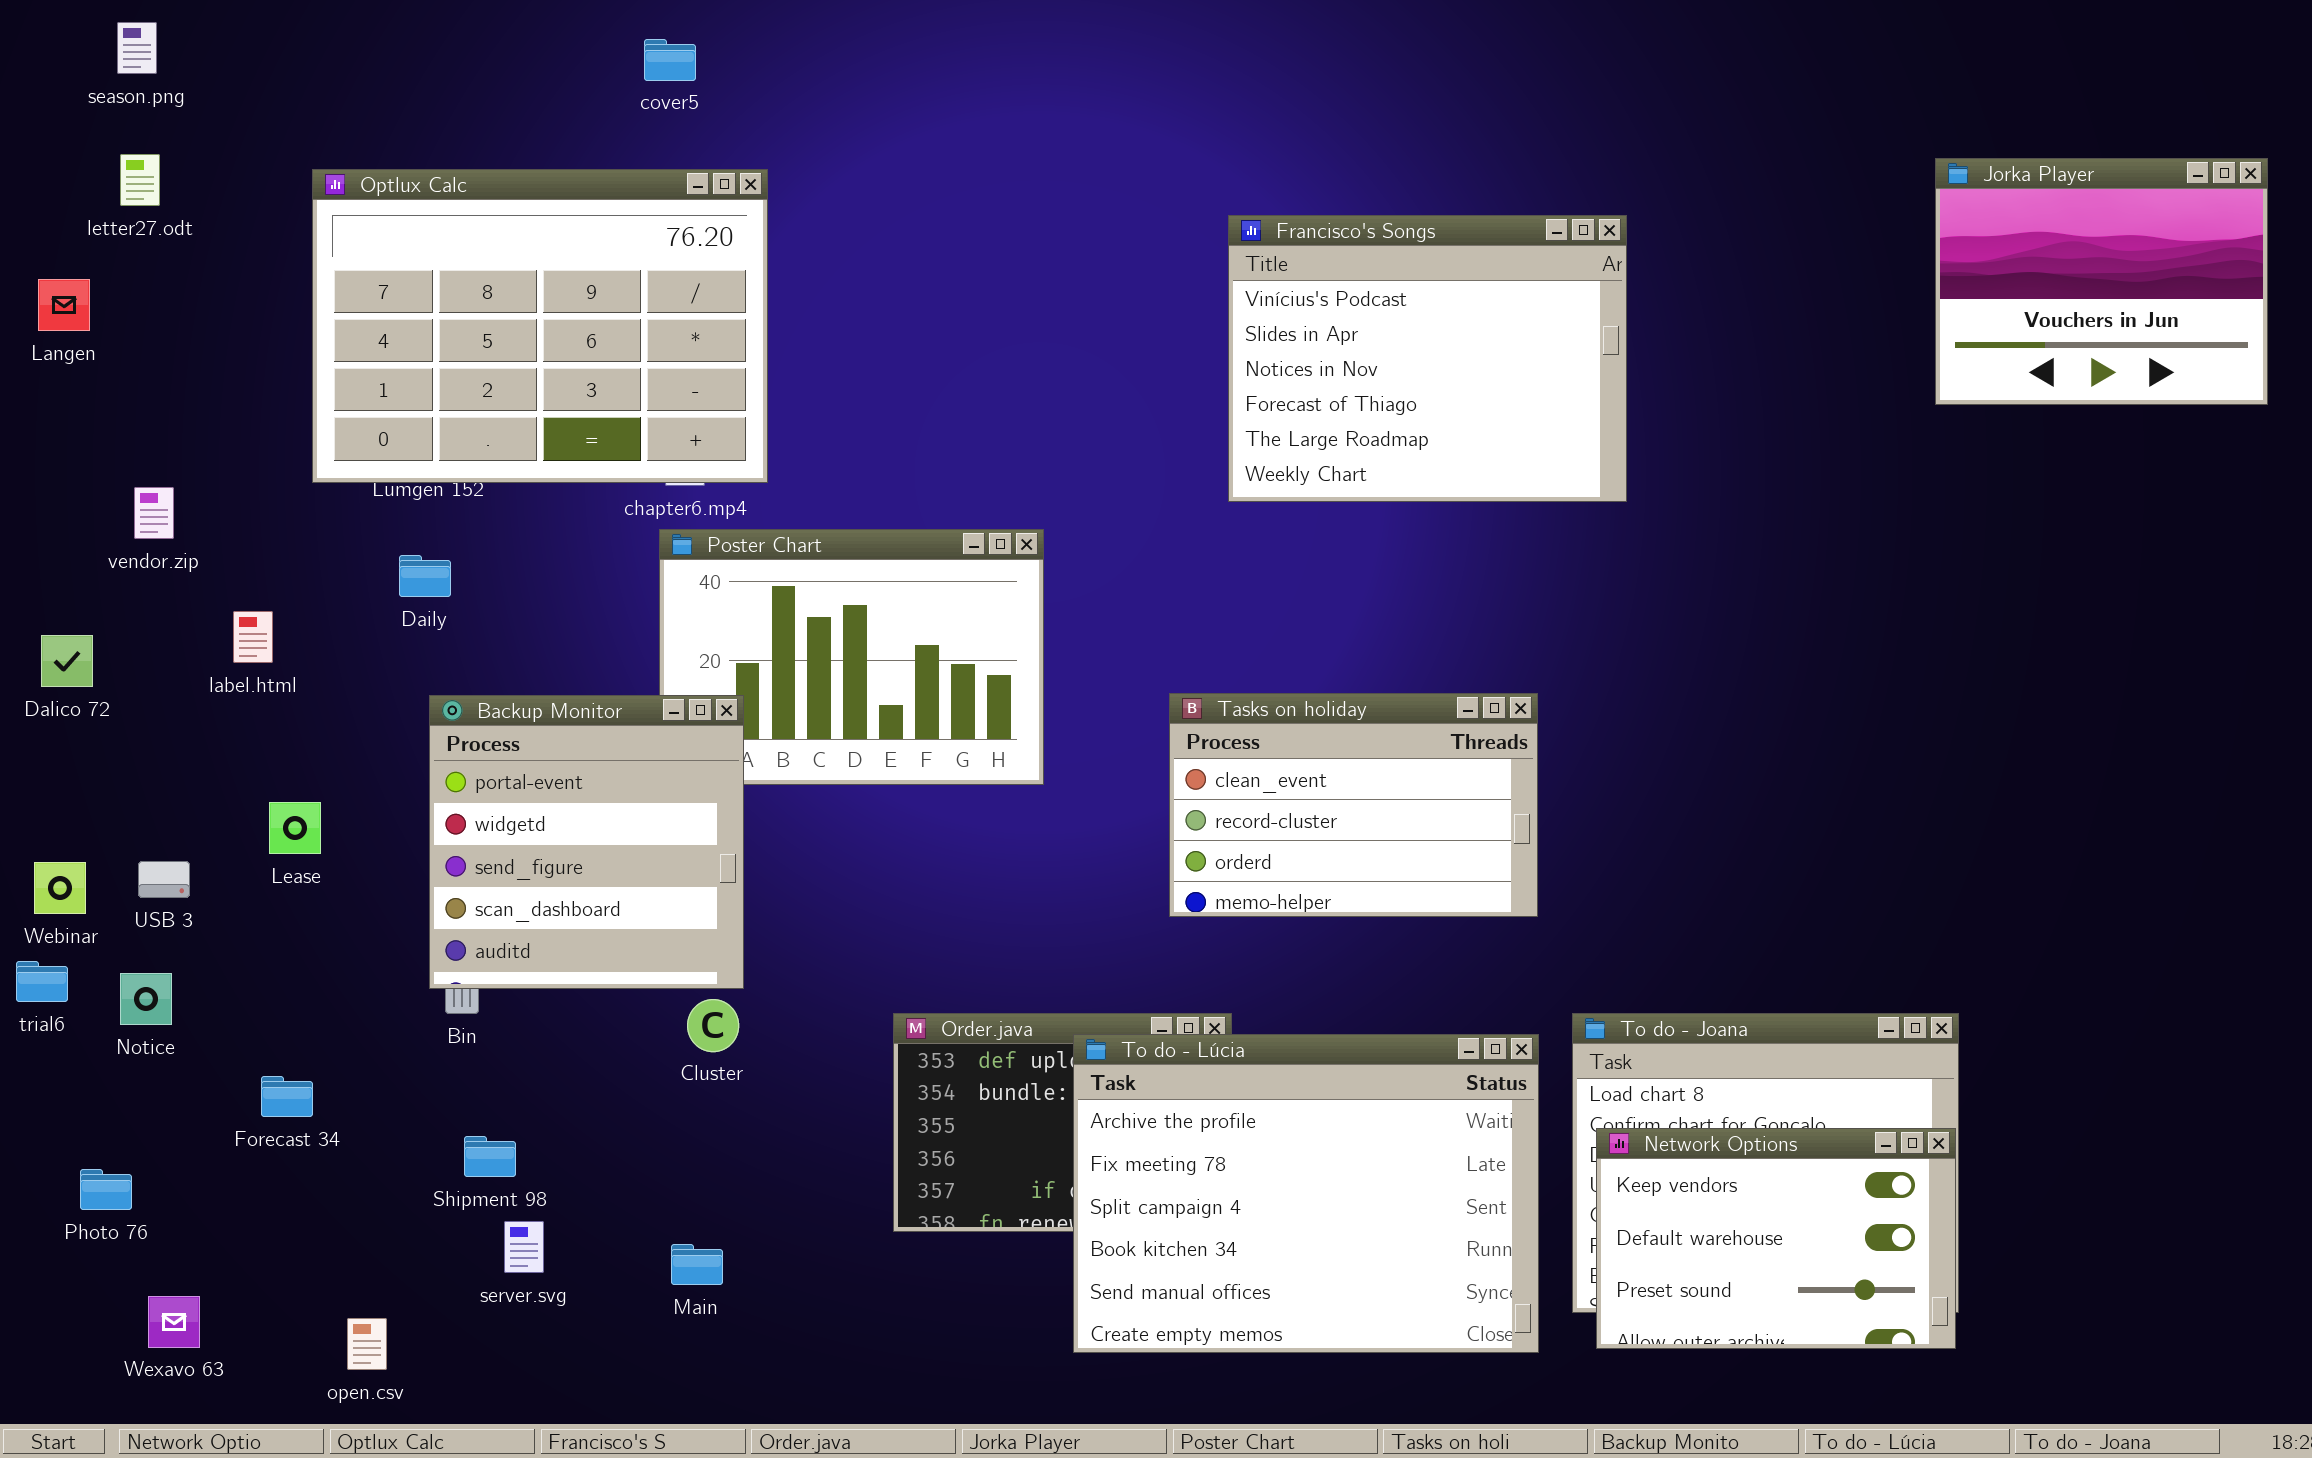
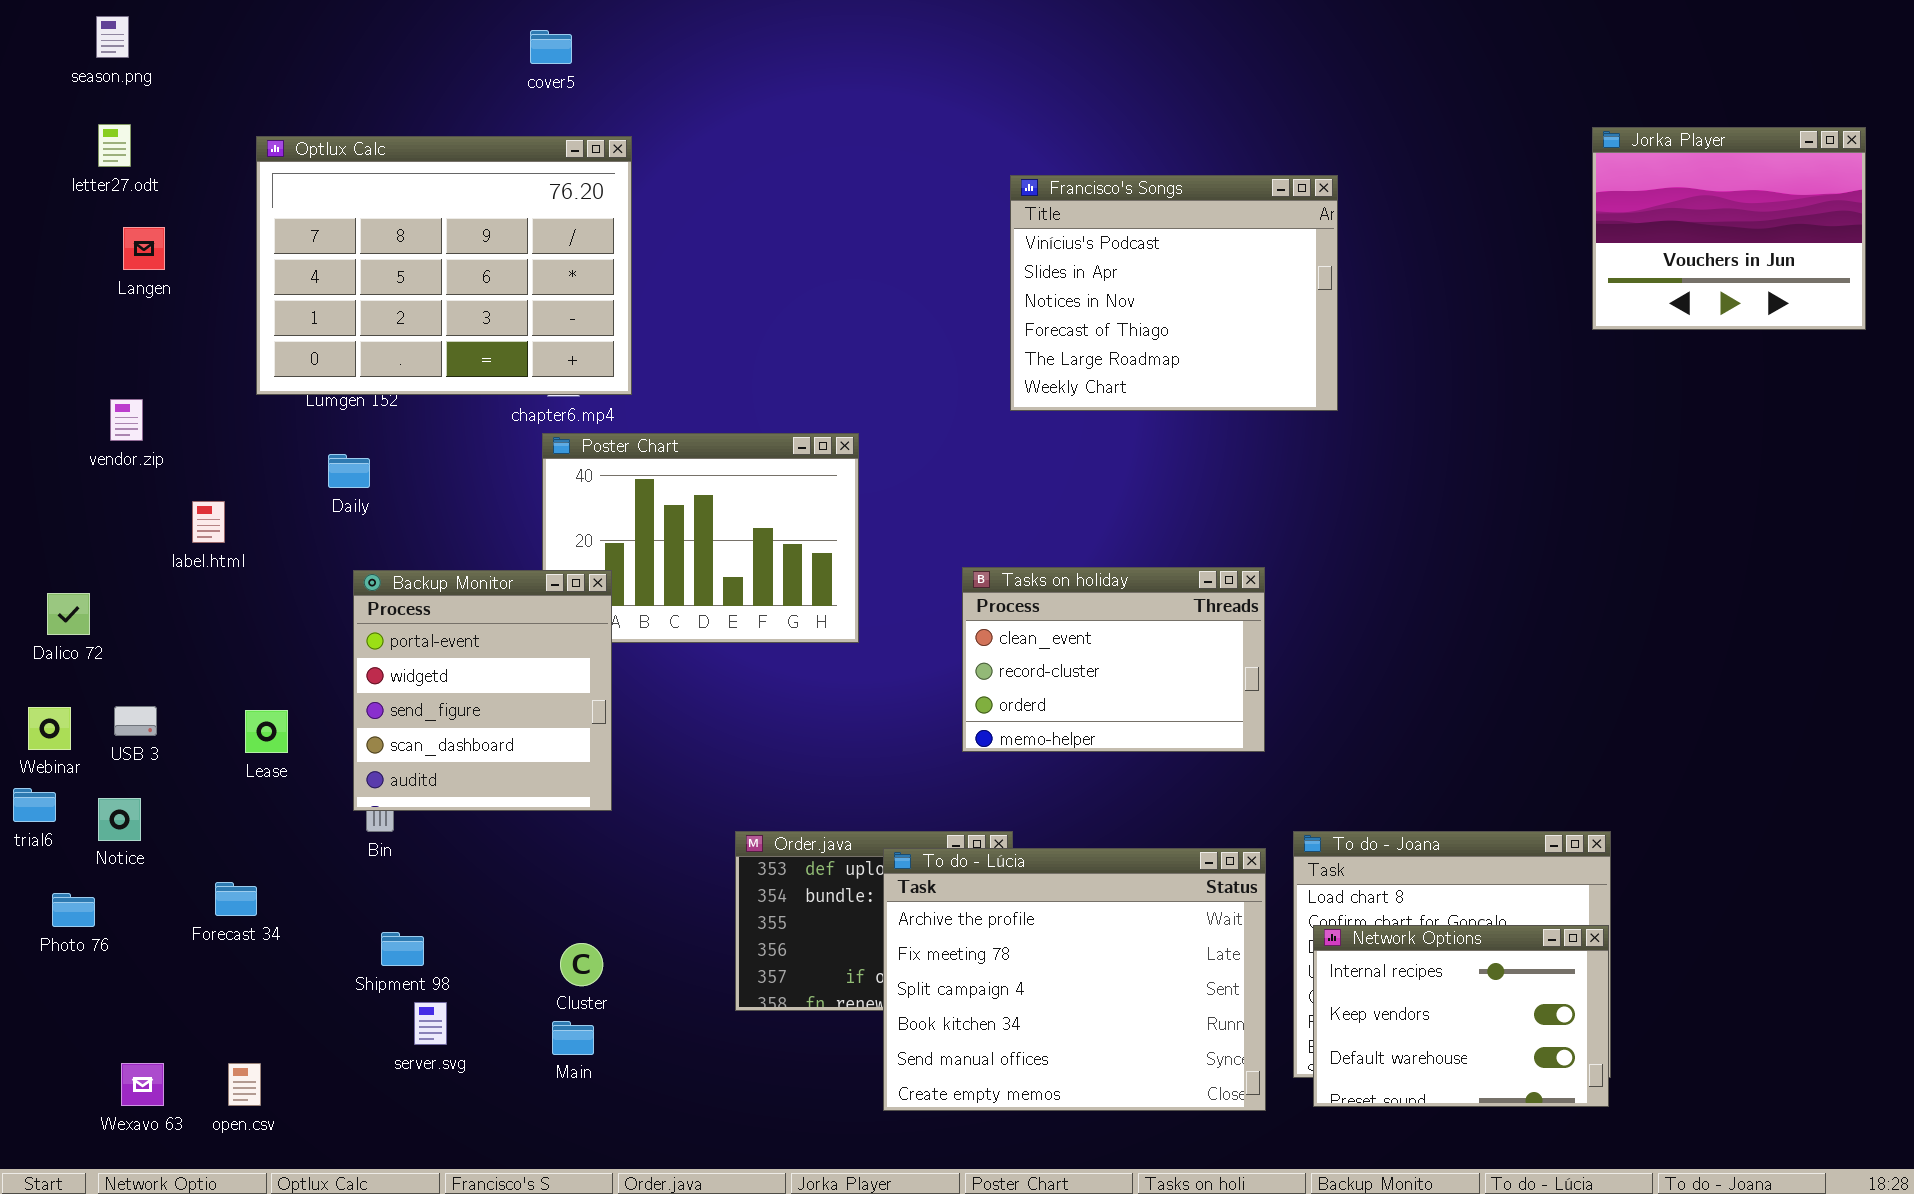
Langen: [38,279,90,331] -> [123,227,165,270], moved
Dalico 72: [41,635,93,687] -> [47,593,90,635], moved
Lease: [269,802,321,854] -> [245,710,288,753], moved
Cluster: [687,999,739,1052] -> [560,943,603,986], moved
Network Options: [1596,1128,1956,1349] -> [1313,925,1609,1107], scrolled up 1 row
Photo 76: [80,1169,132,1210] -> [52,893,95,927], moved
open.csv: [347,1318,387,1370] -> [228,1063,261,1106], moved

